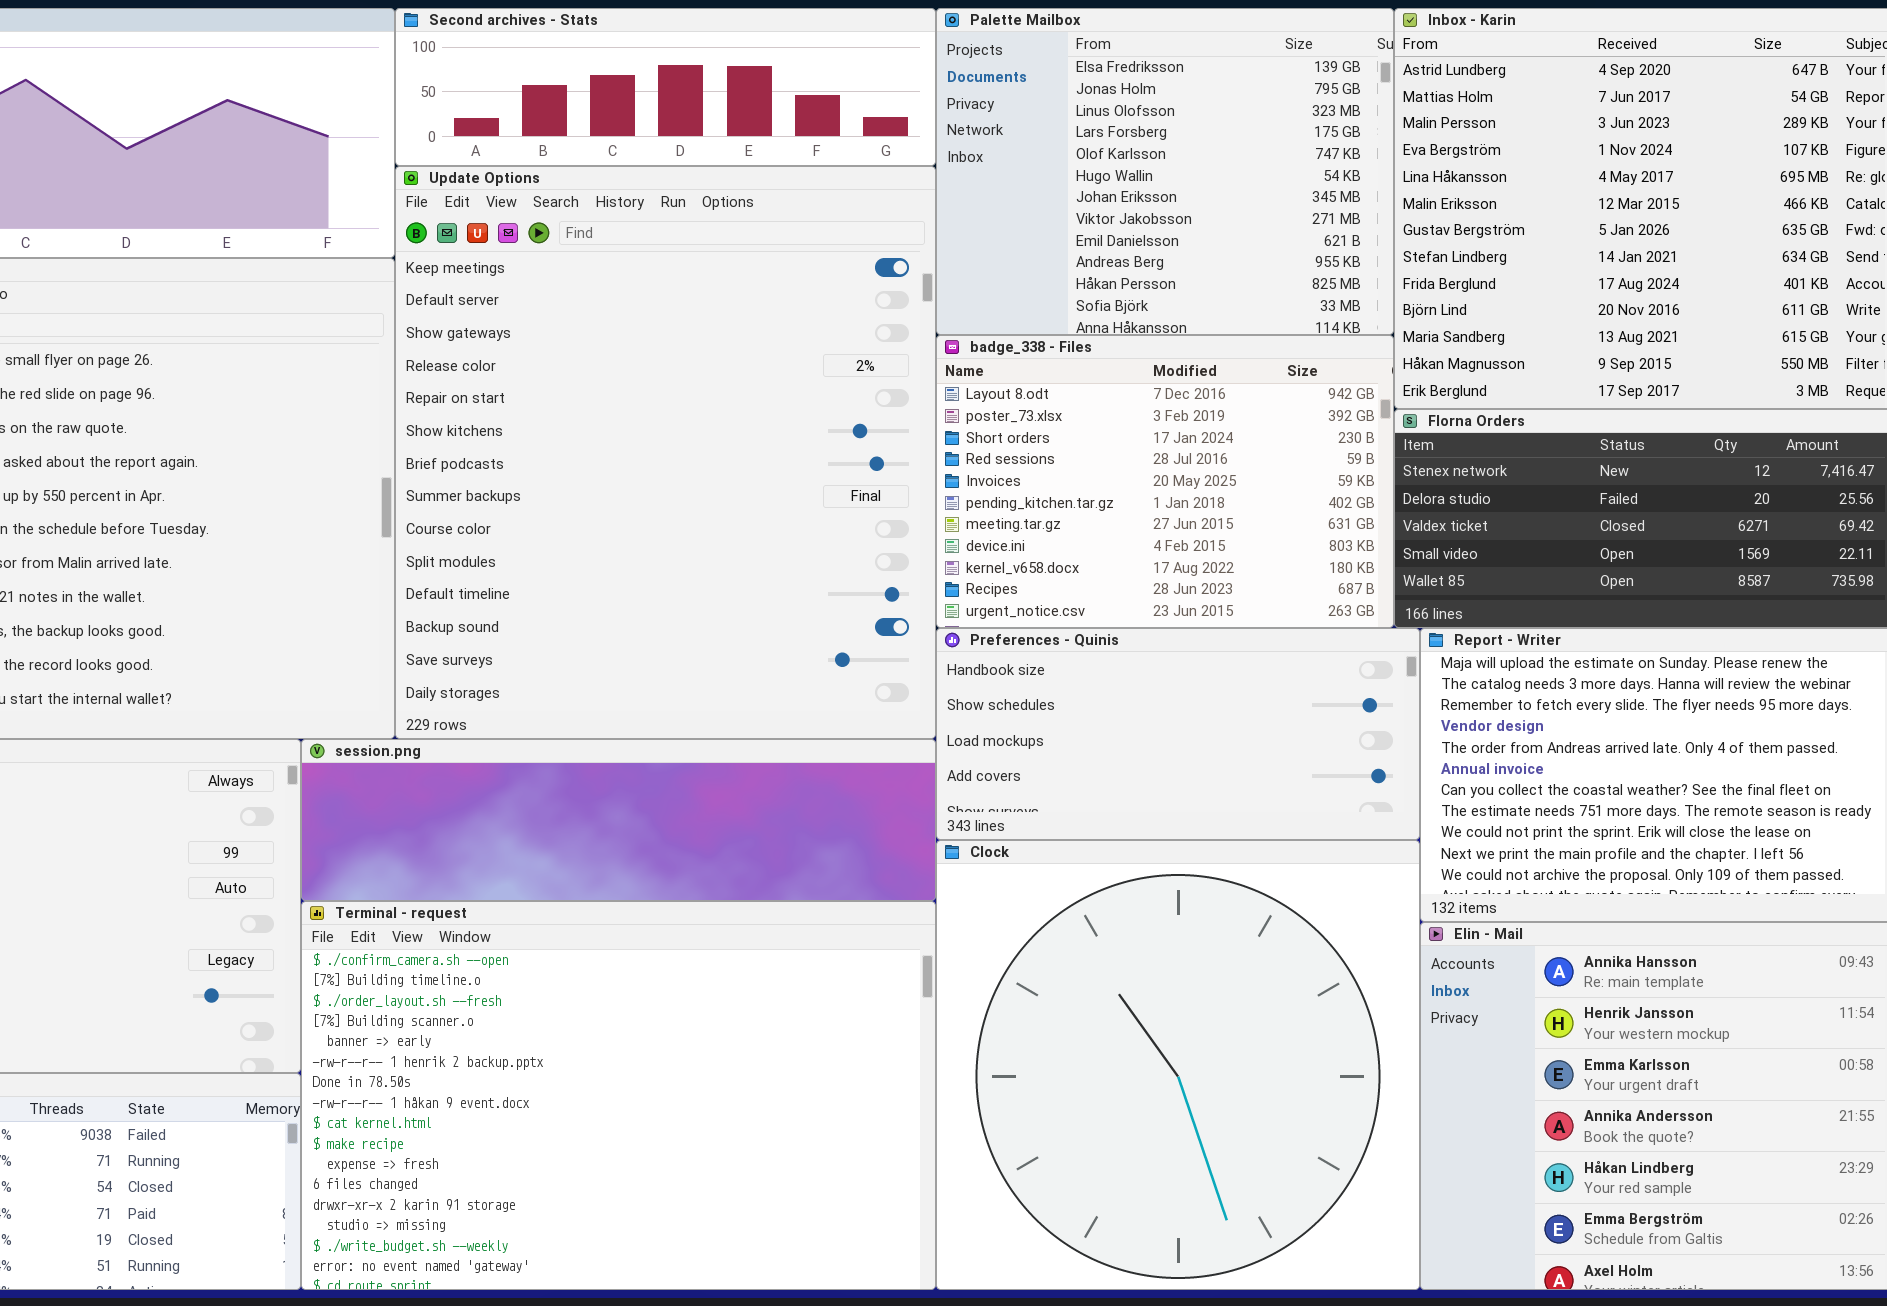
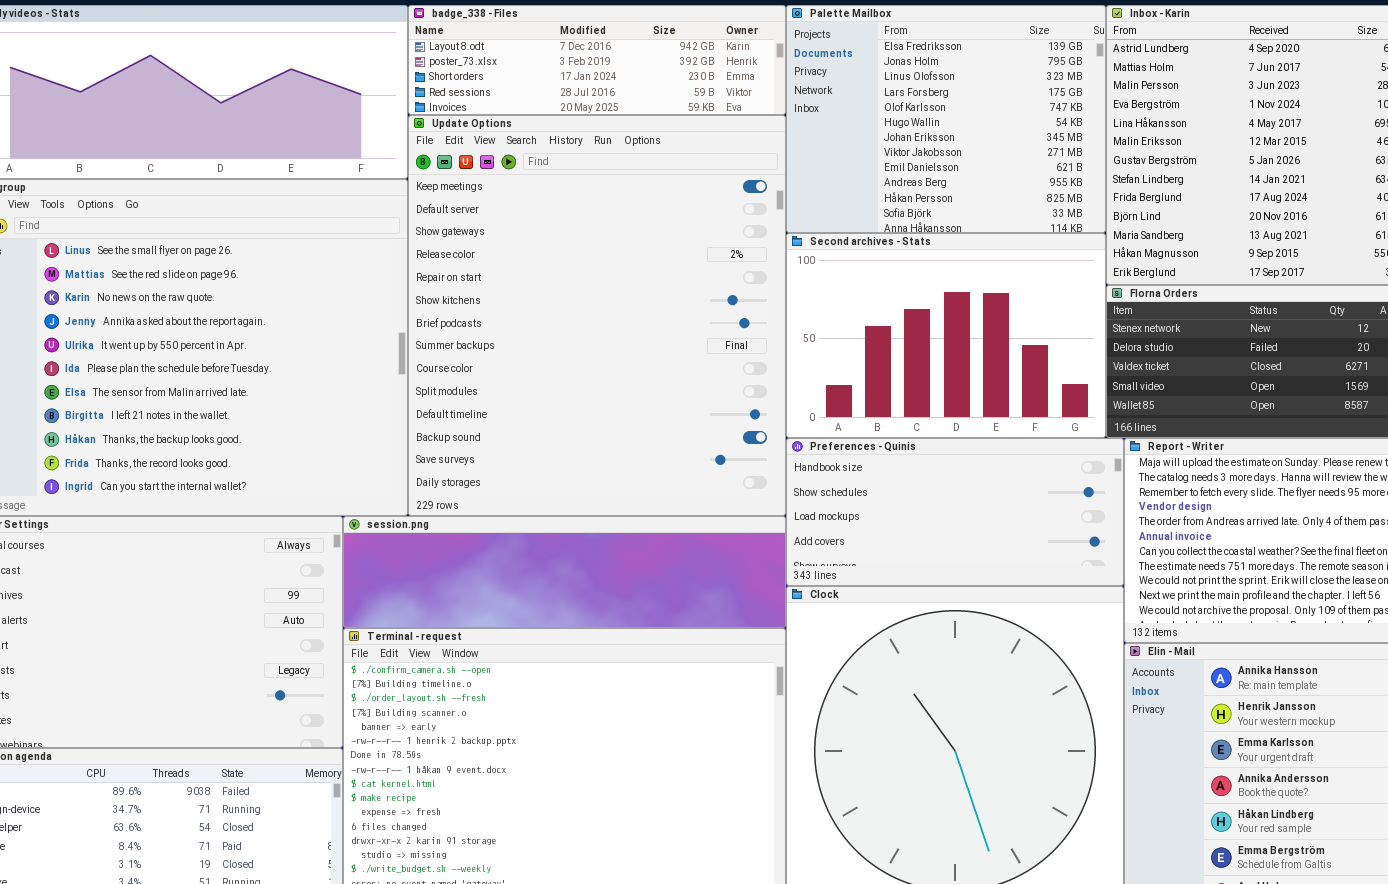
Second archives - Stats: [395,8,936,166] -> [786,233,1106,438], moved, resized
badge_338 - Files: [936,335,1394,628] -> [408,5,786,115], moved, resized

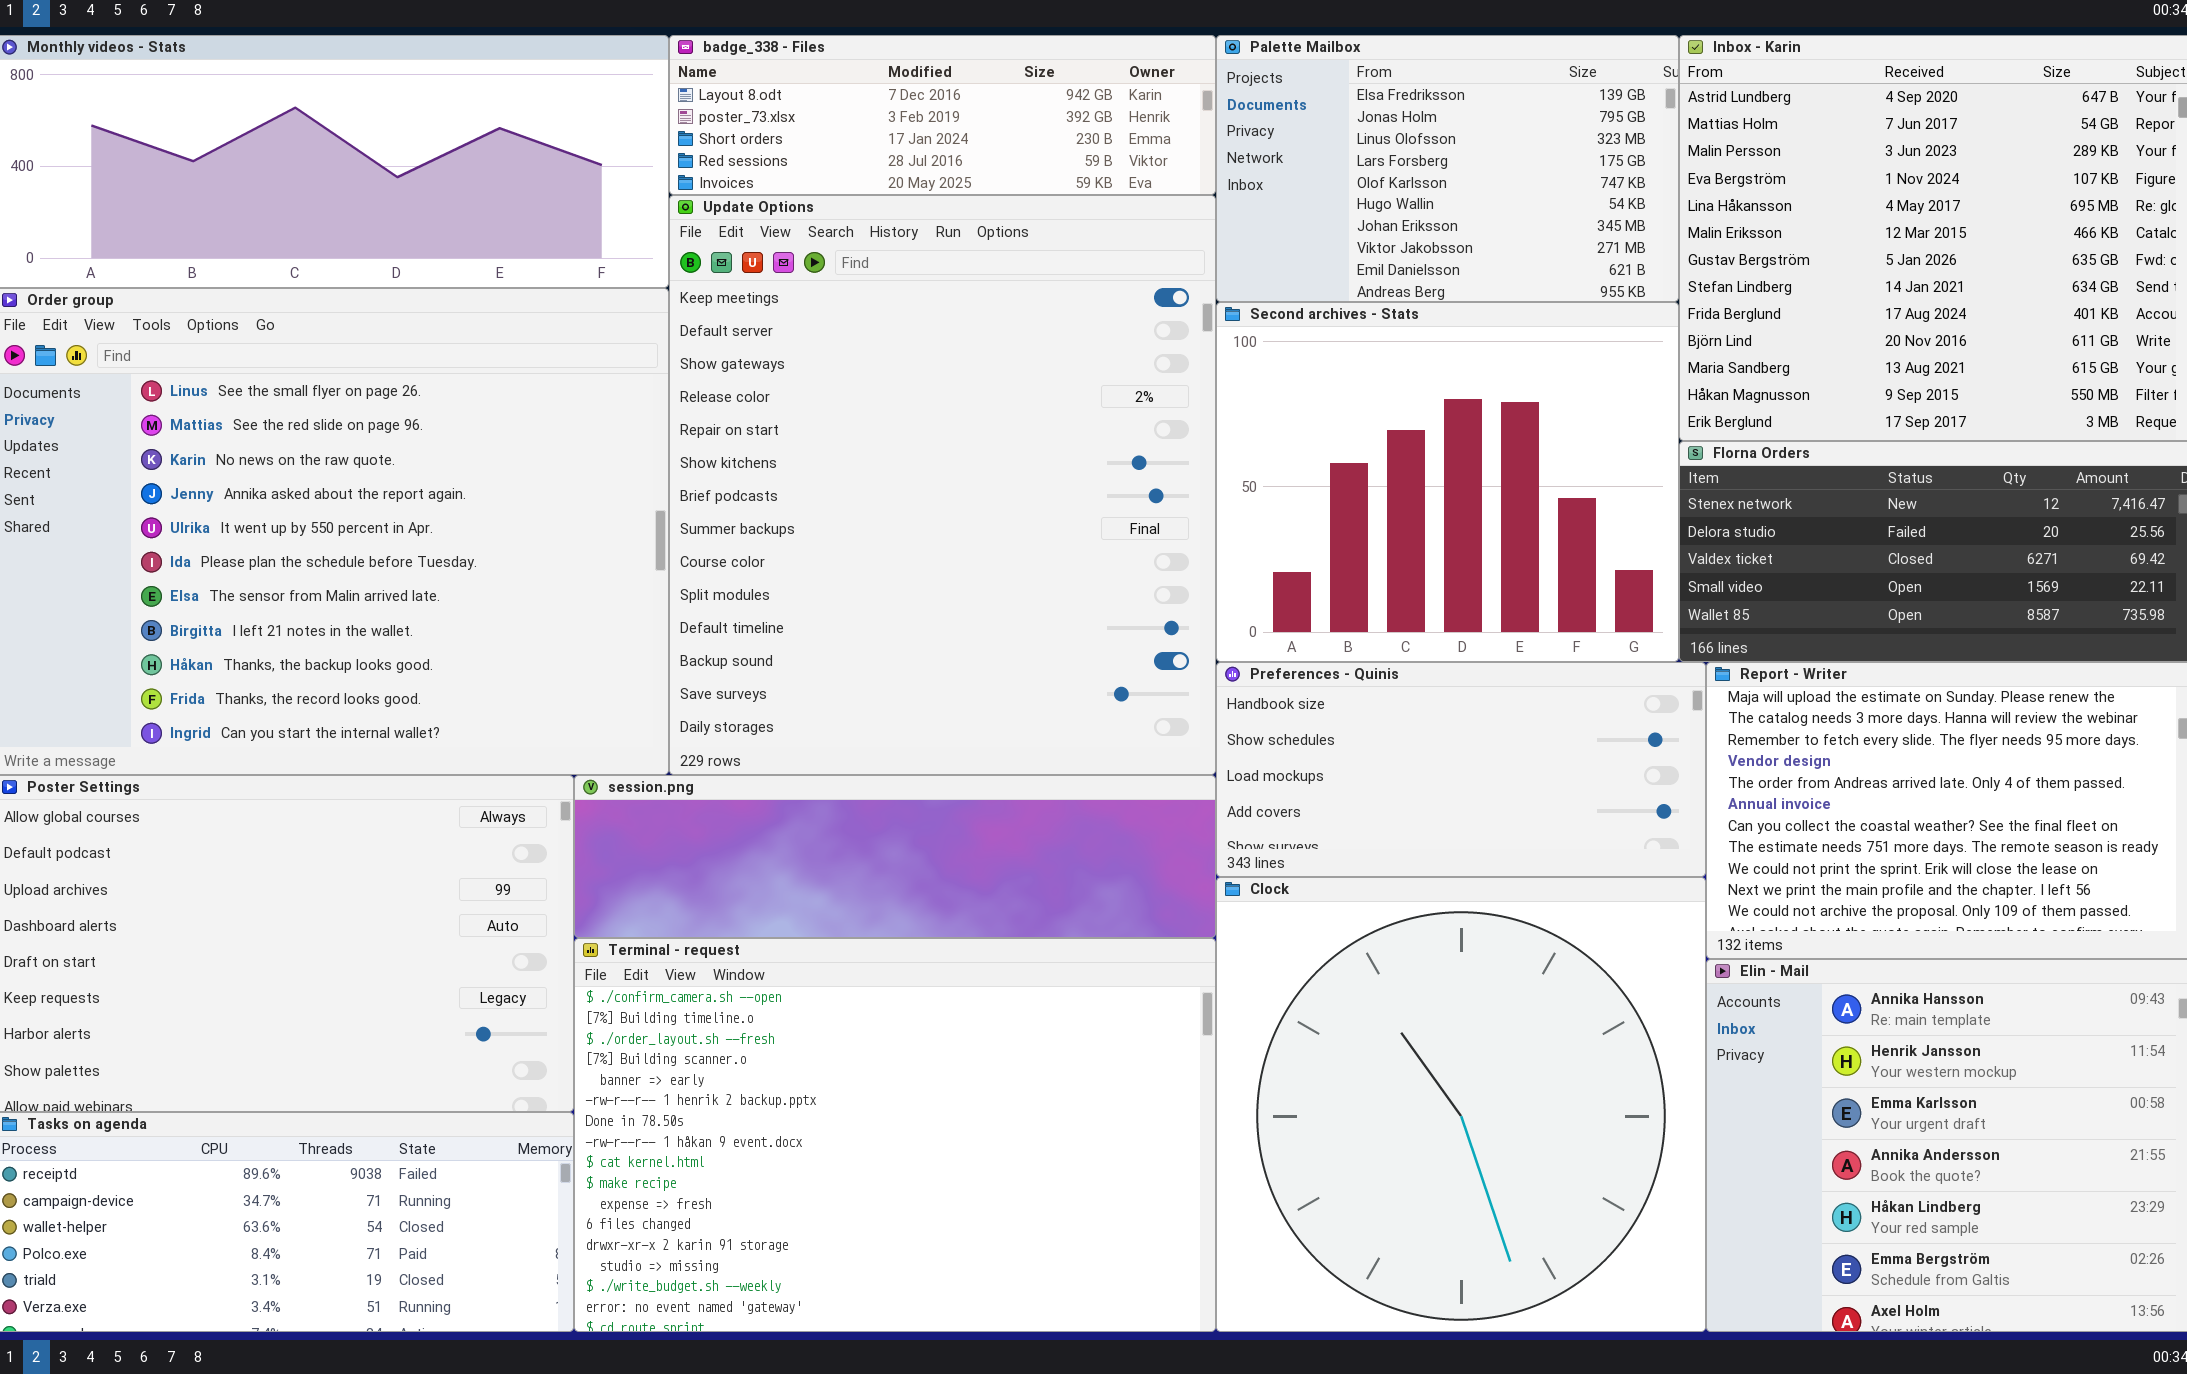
Palette Mailbox: [786,5,1106,233] -> [1216,35,1679,302], resized
Second archives - Stats: [786,233,1106,438] -> [1216,302,1679,662], resized

